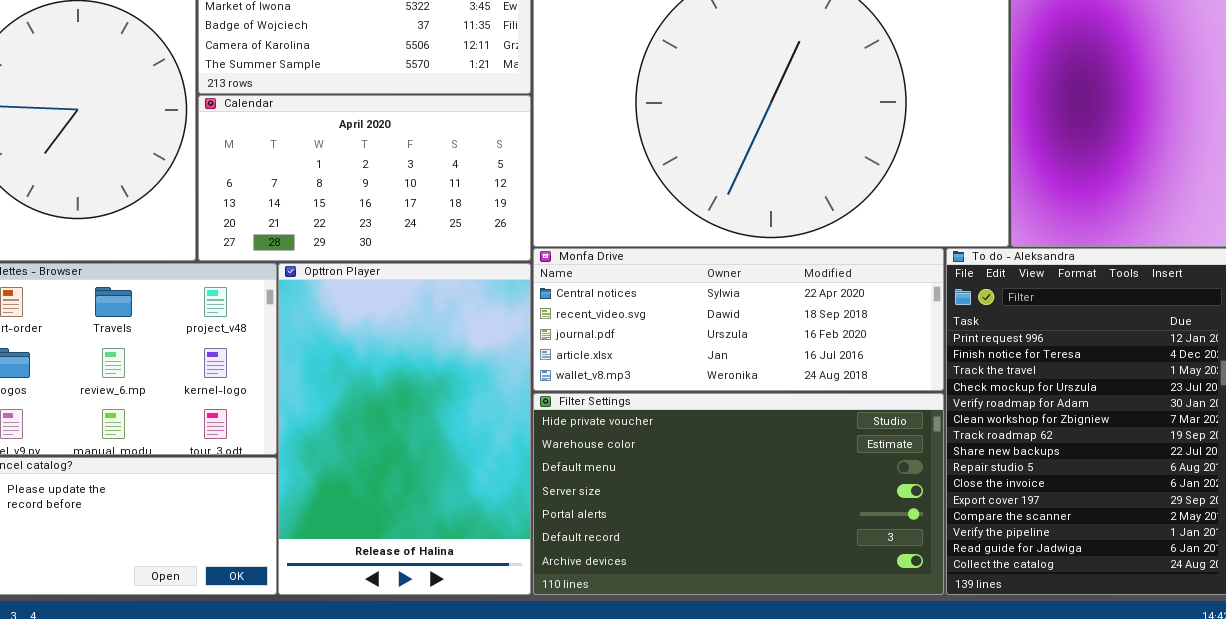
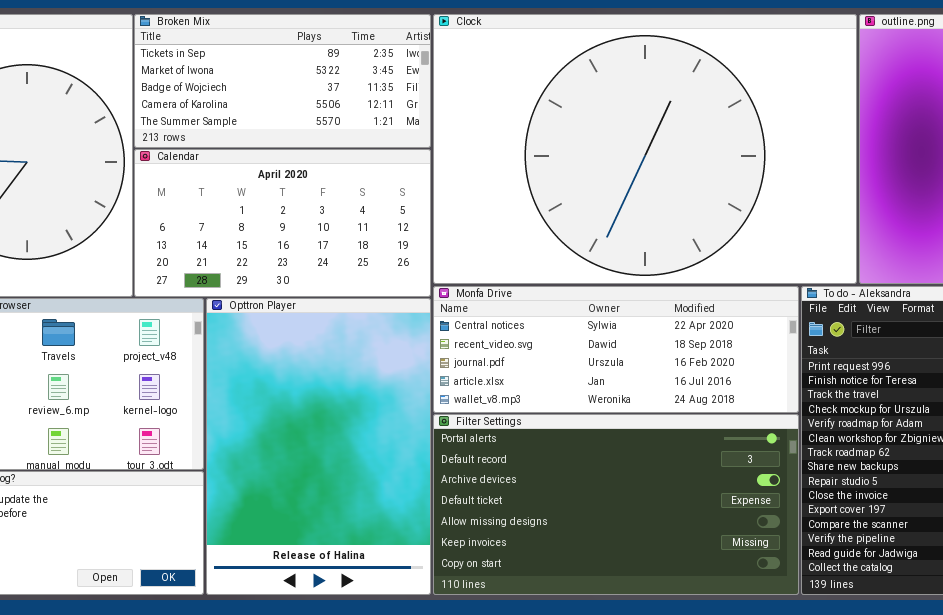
Filter Settings: [533,393,944,595] -> [433,414,799,595], scrolled down 4 rows

